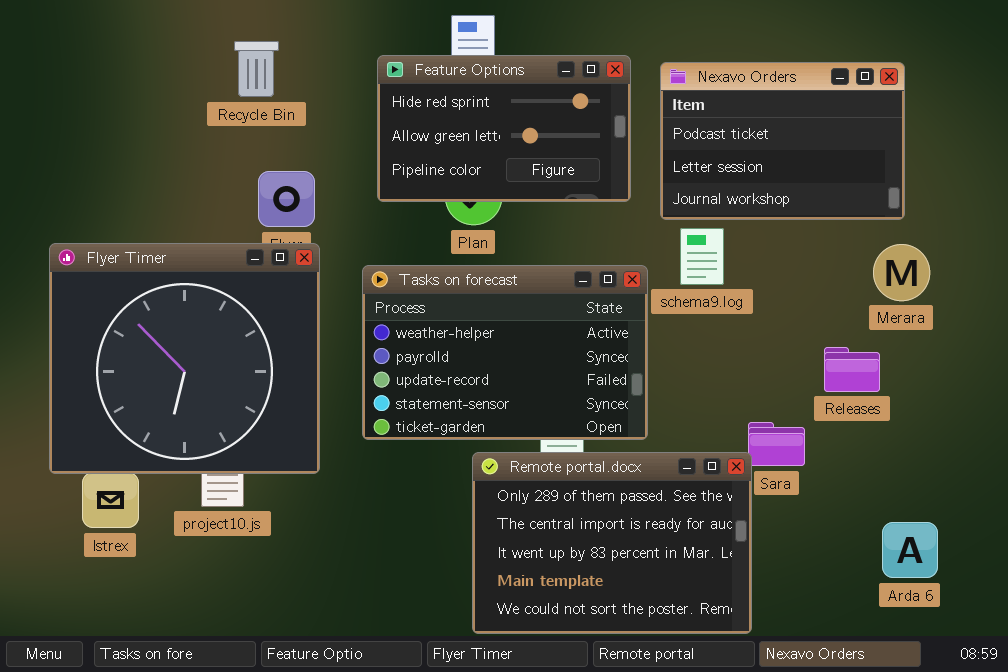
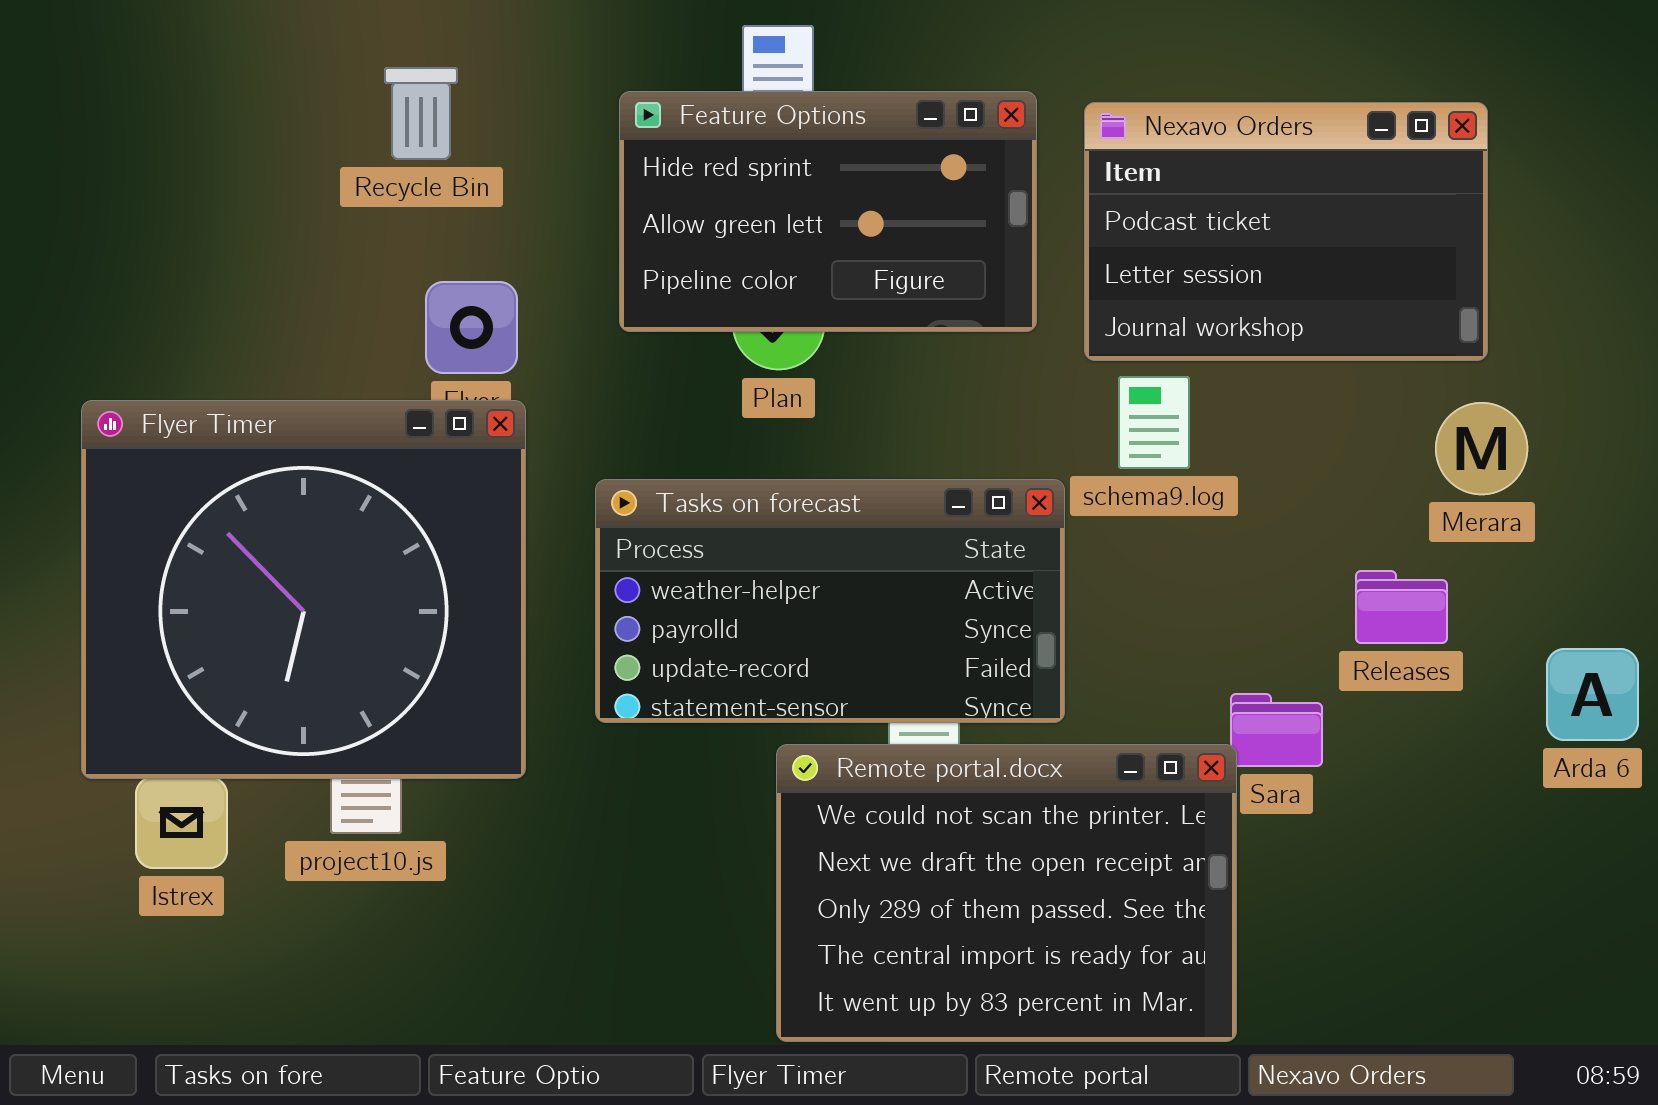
Tasks on forecast: [362,265,648,440] -> [595,479,1065,723], resized
Remote portal.docx: [472,452,752,634] -> [776,744,1237,1042], scrolled up 2 rows
Arda 6: [882,522,938,578] -> [1546,648,1639,741], moved

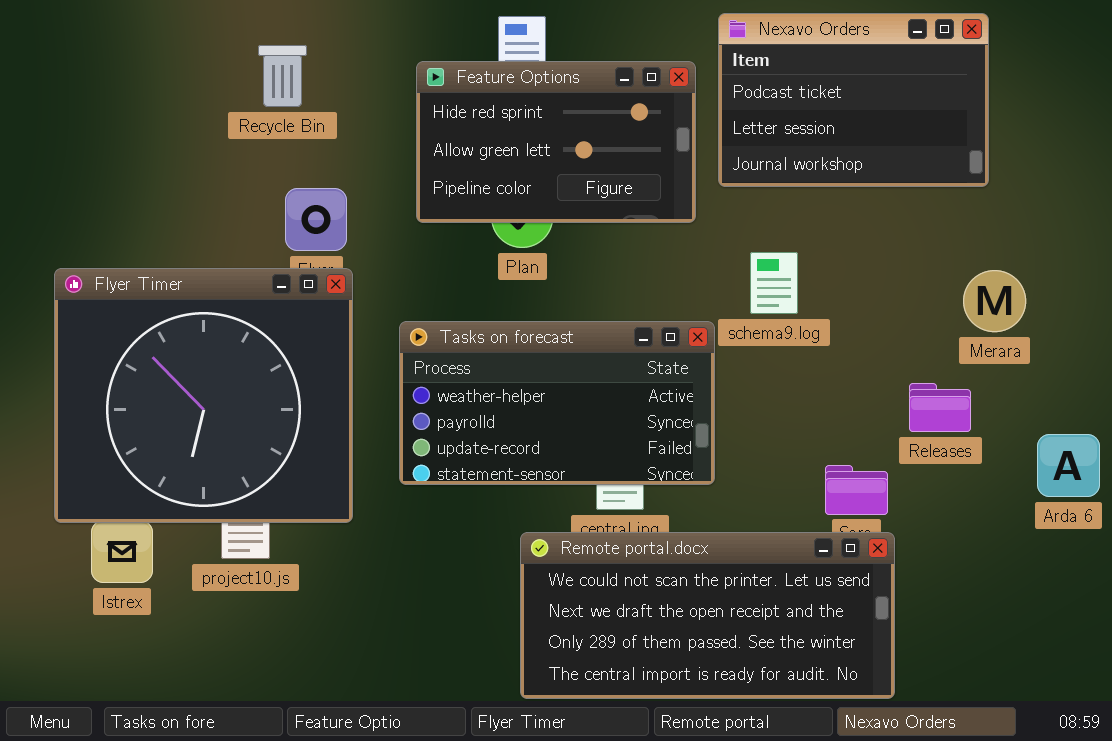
Nexavo Orders: [1084,102,1488,361] -> [718,13,989,187], moved
Remote portal.docx: [776,744,1237,1042] -> [520,532,895,699], resized

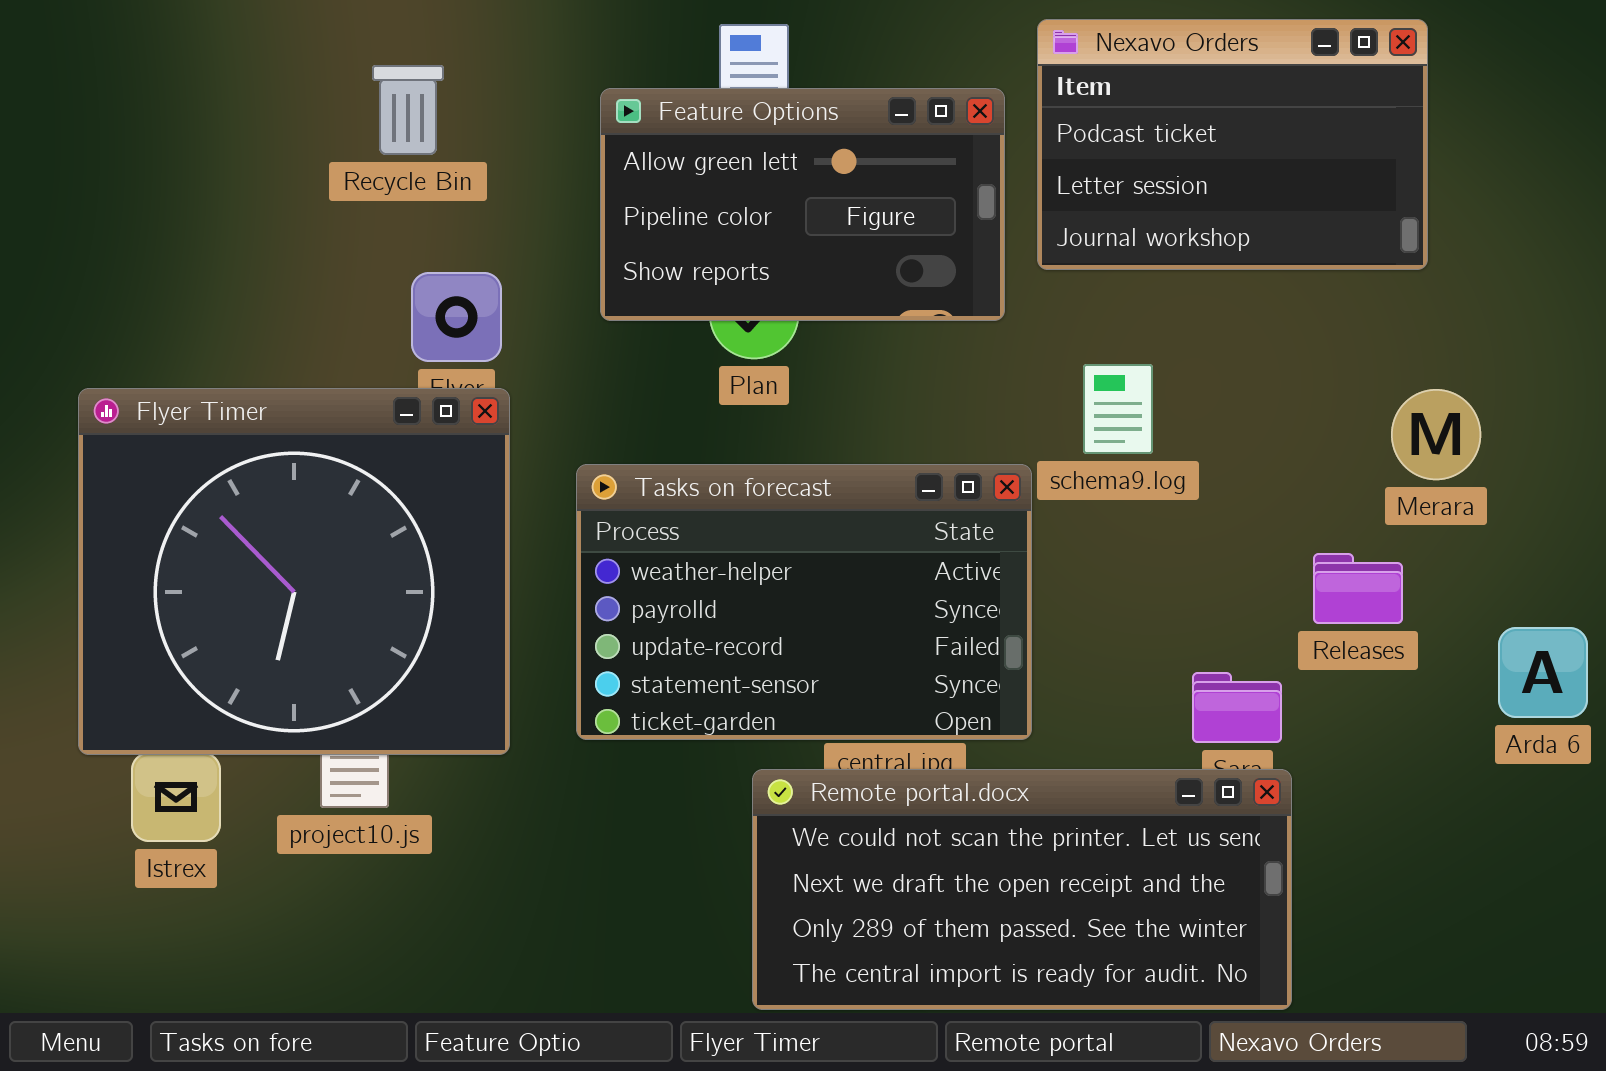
Feature Options: [416,61,696,223] -> [600,88,1005,321], scrolled down 1 row
Tasks on forecast: [399,321,715,485] -> [576,464,1032,740], resized

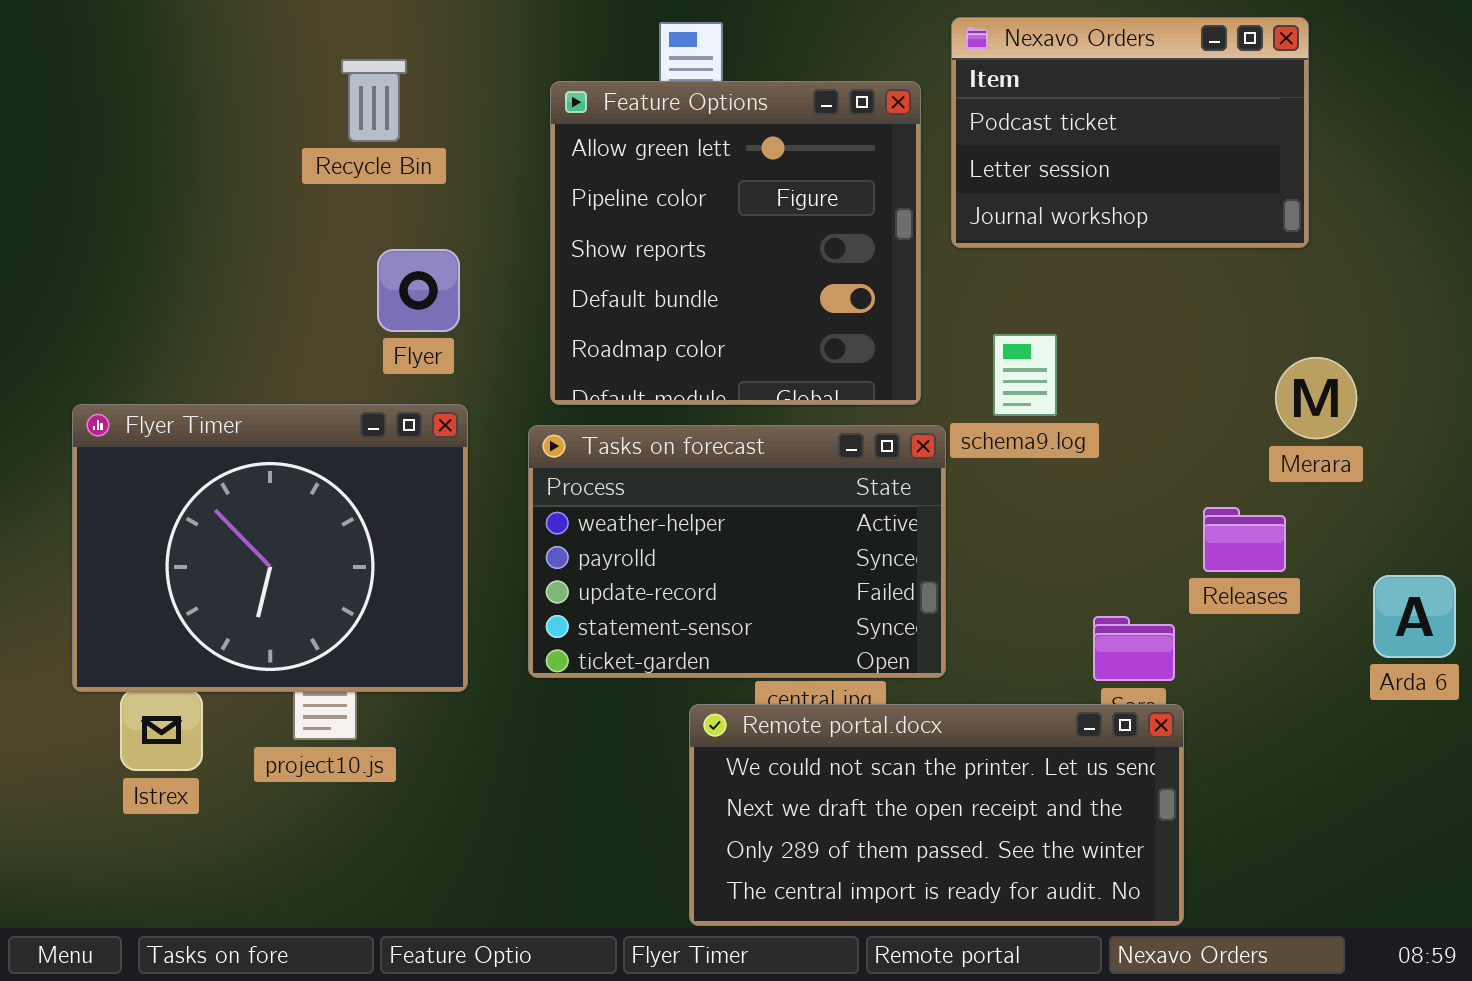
Feature Options: [600,88,1005,321] -> [550,81,921,405], resized
Flyer Timer: [78,388,510,755] -> [72,404,468,692], resized

